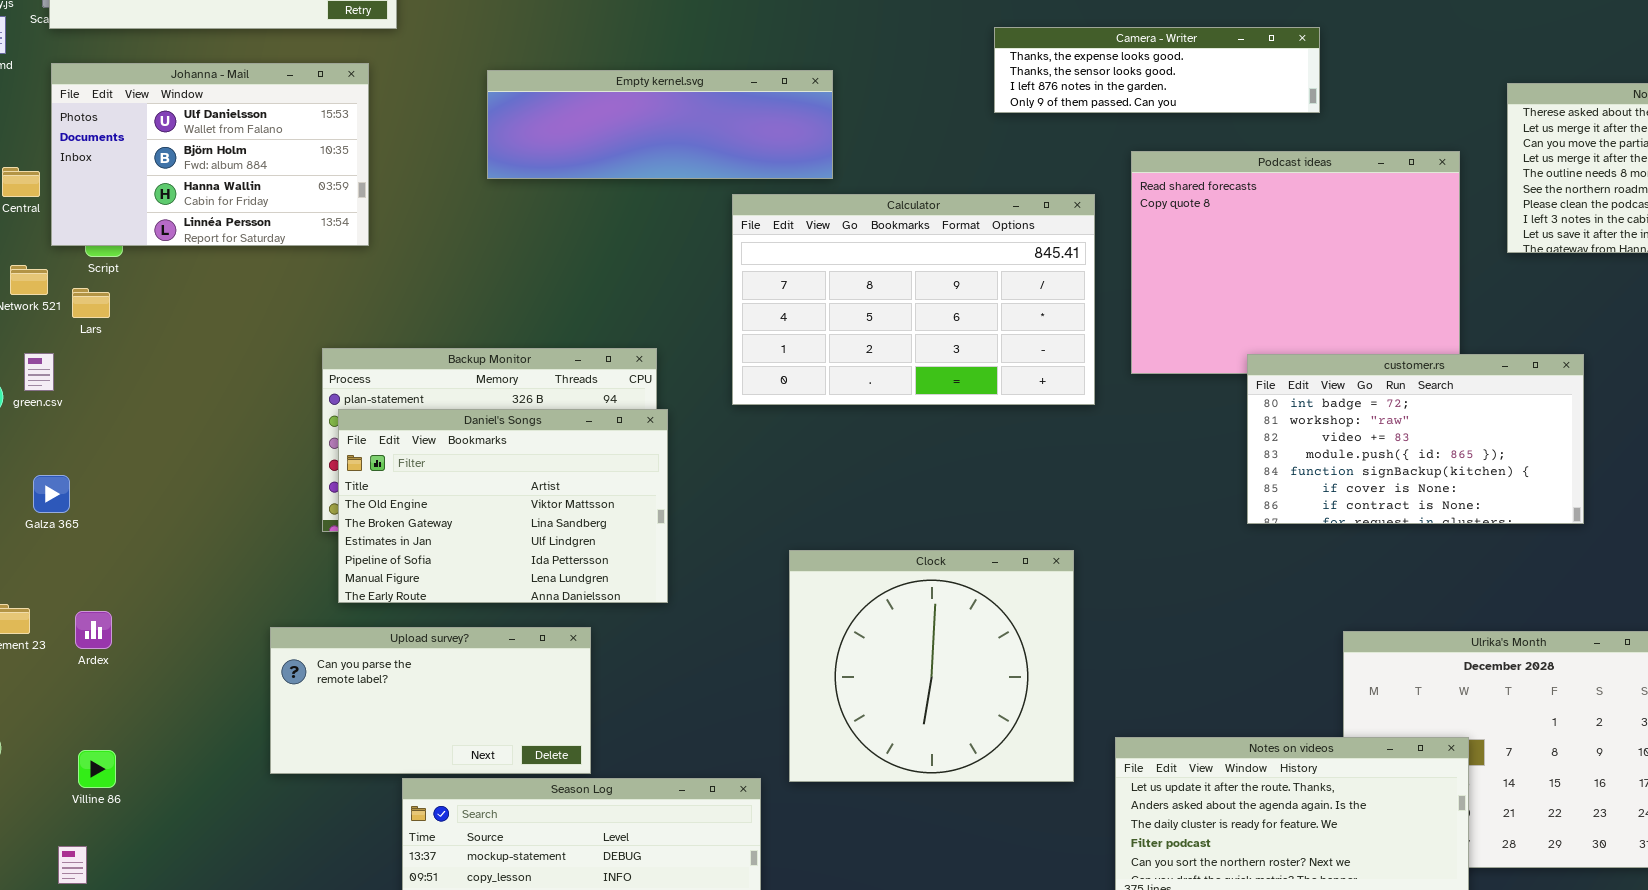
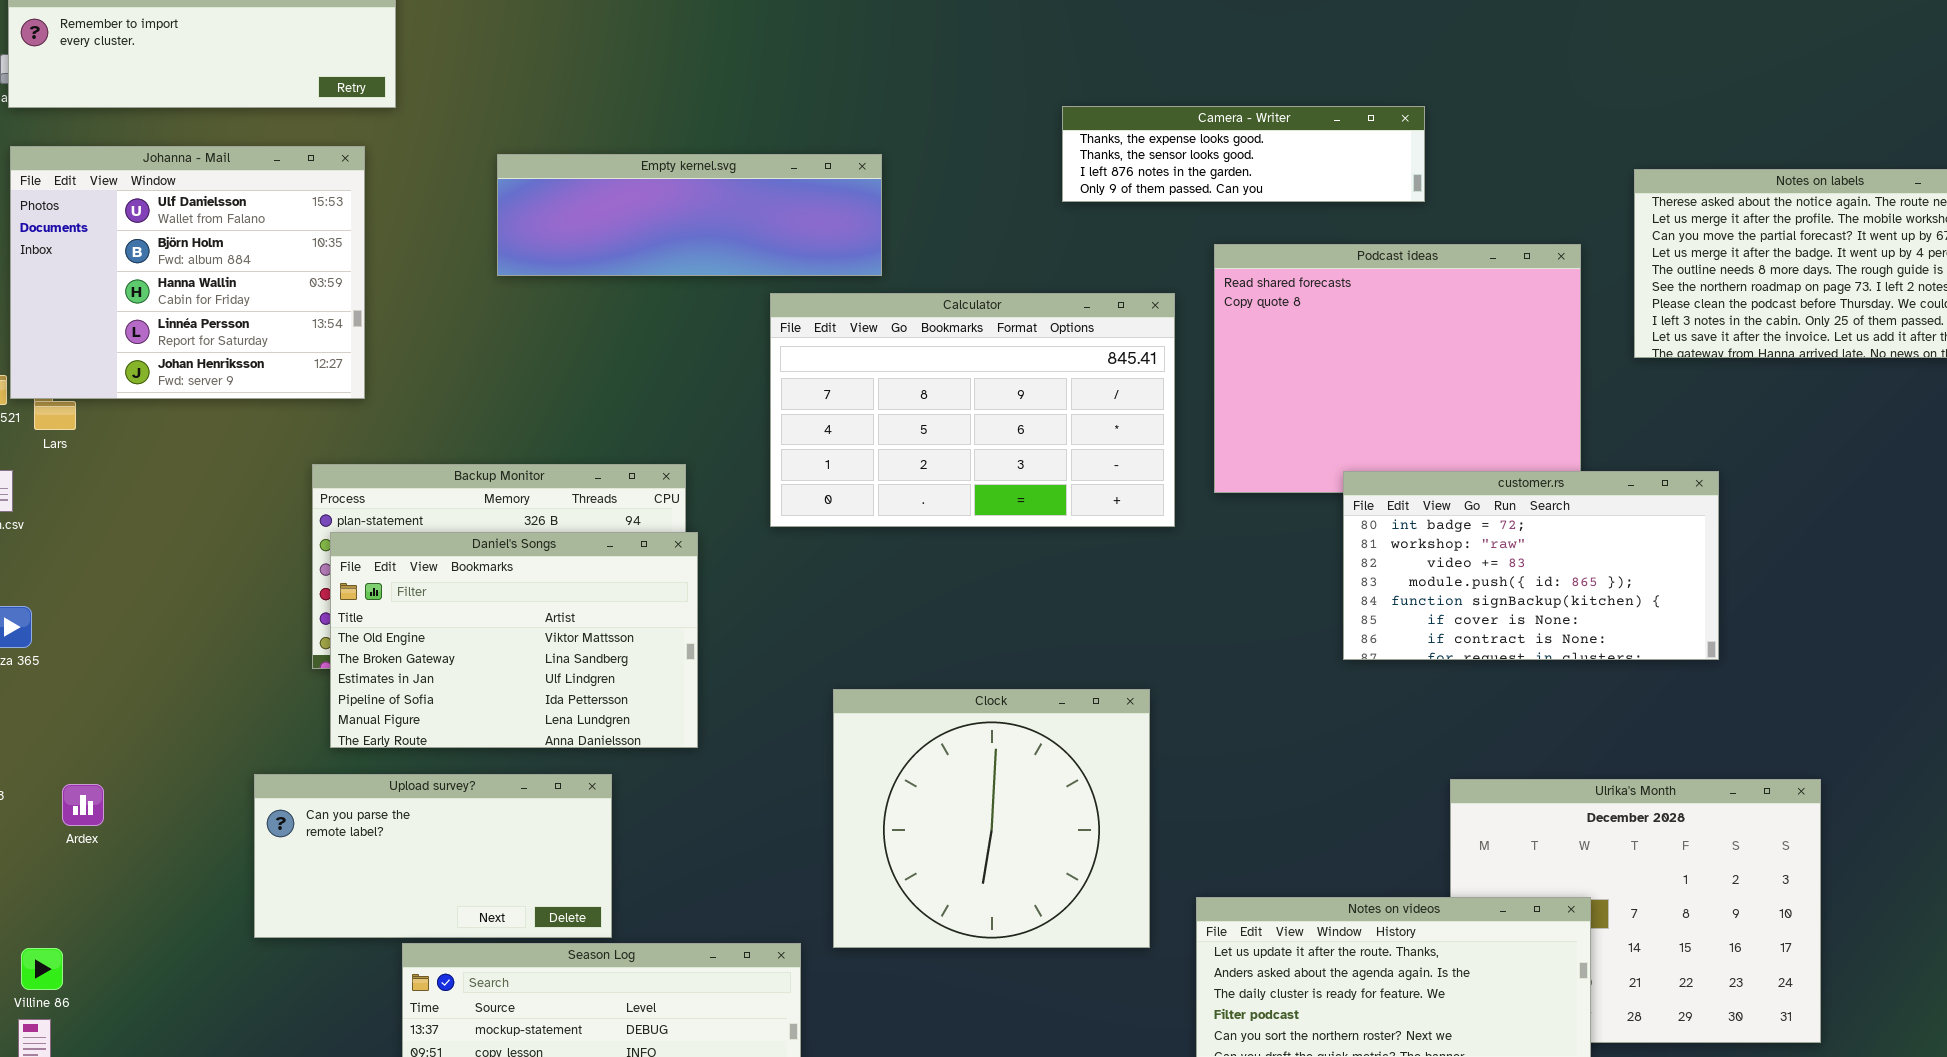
Johanna - Mail: [51,63,369,246] -> [10,146,365,399], resized
Ardex: [75,611,112,649] -> [62,784,104,826], moved
Villine 86: [78,750,116,788] -> [21,948,63,990], moved

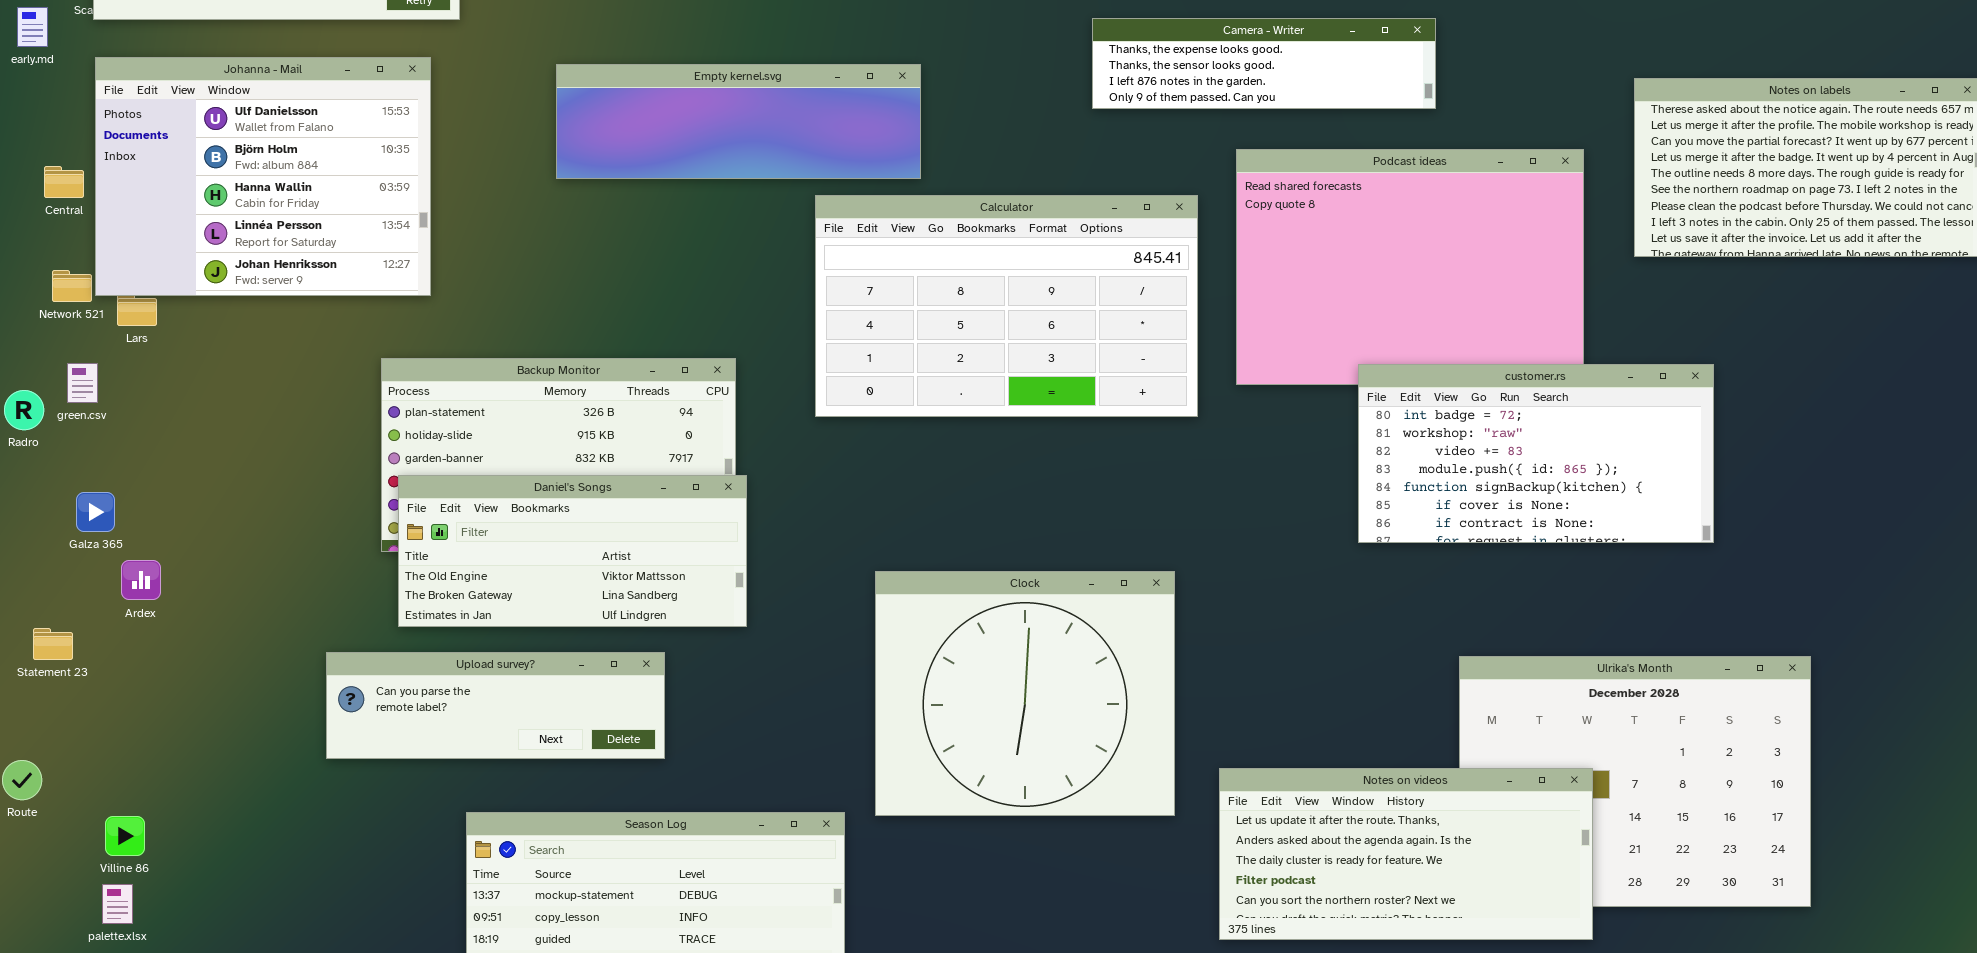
Daniel's Songs: [330,532,698,748] -> [398,475,747,627], resized
Upload survey?: [254,774,612,938] -> [326,652,665,759], resized
Ardex: [62,784,104,826] -> [121,560,161,600], moved

